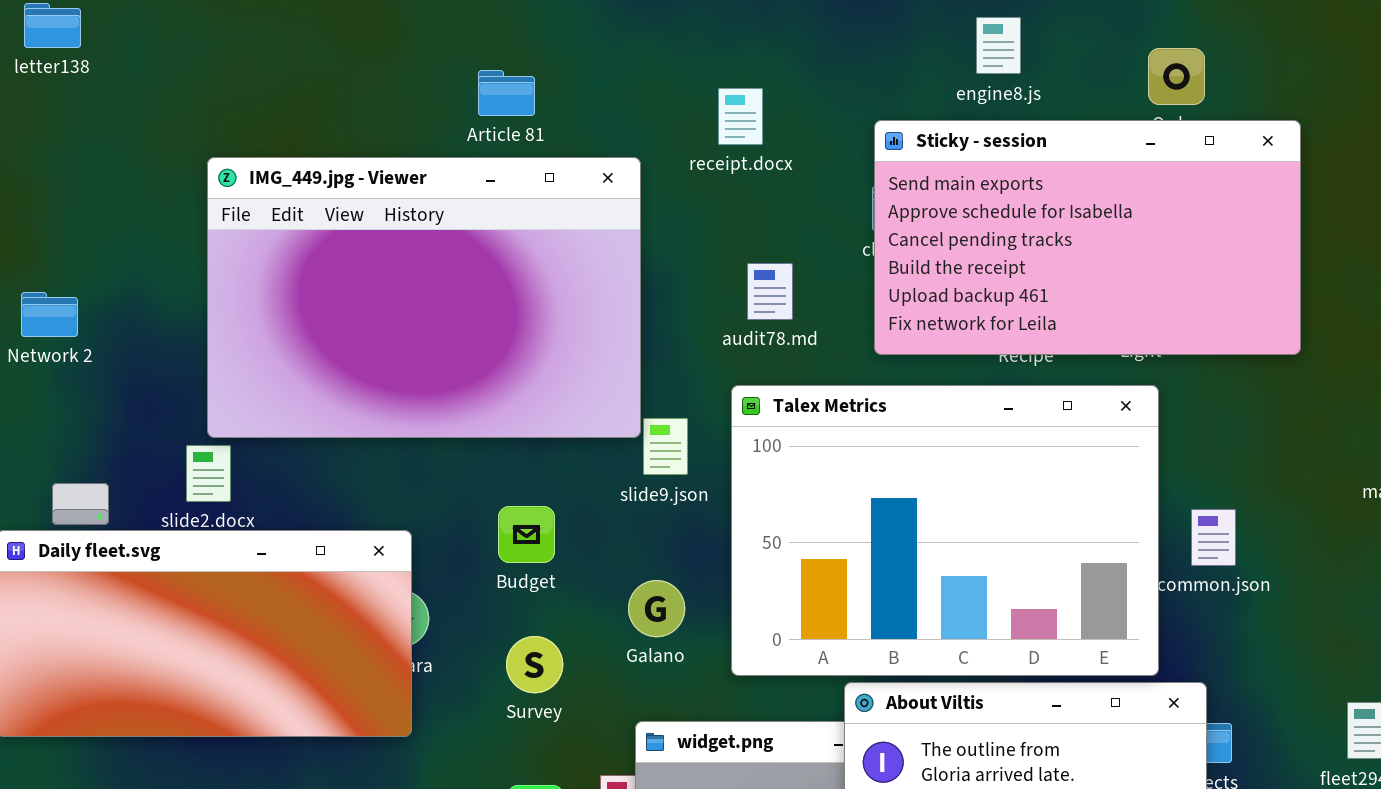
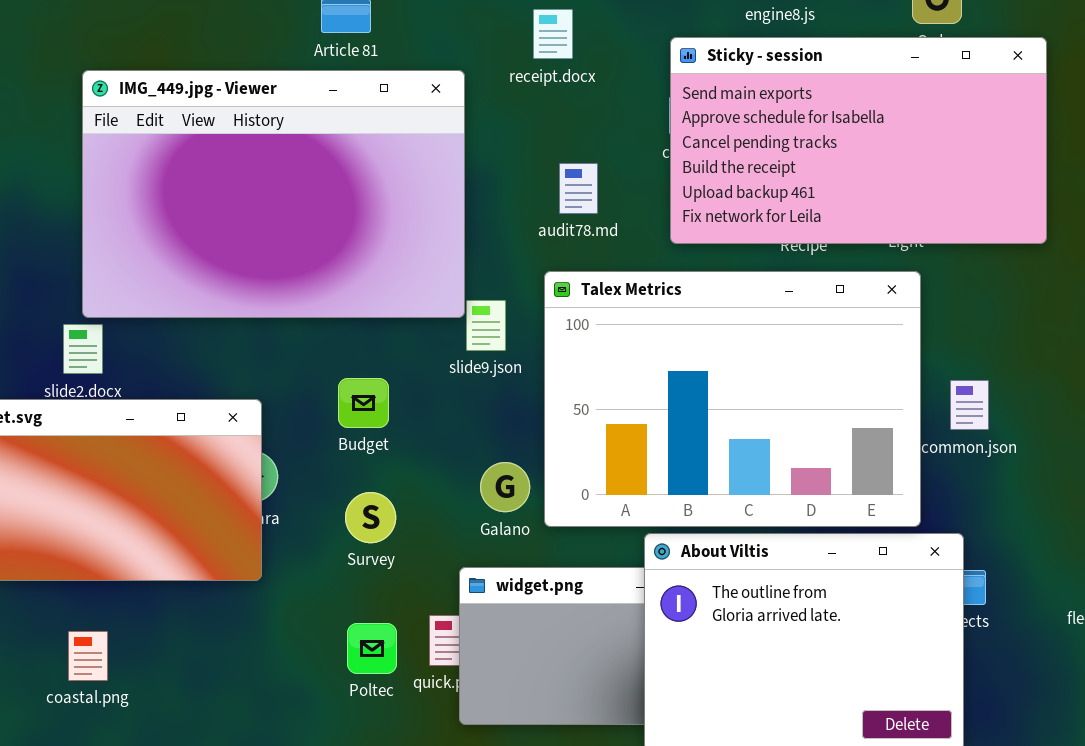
Galano: [628,580,685,637] -> [480,462,530,512], moved

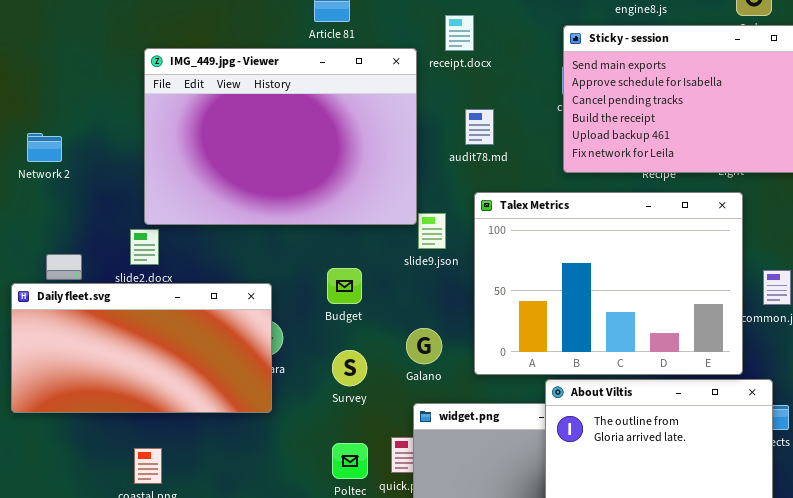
receipt.docx: [533,9,573,59] -> [445,15,474,51], moved
audit78.md: [559,163,598,214] -> [465,109,494,145], moved
Galano: [480,462,530,512] -> [406,328,442,364], moved

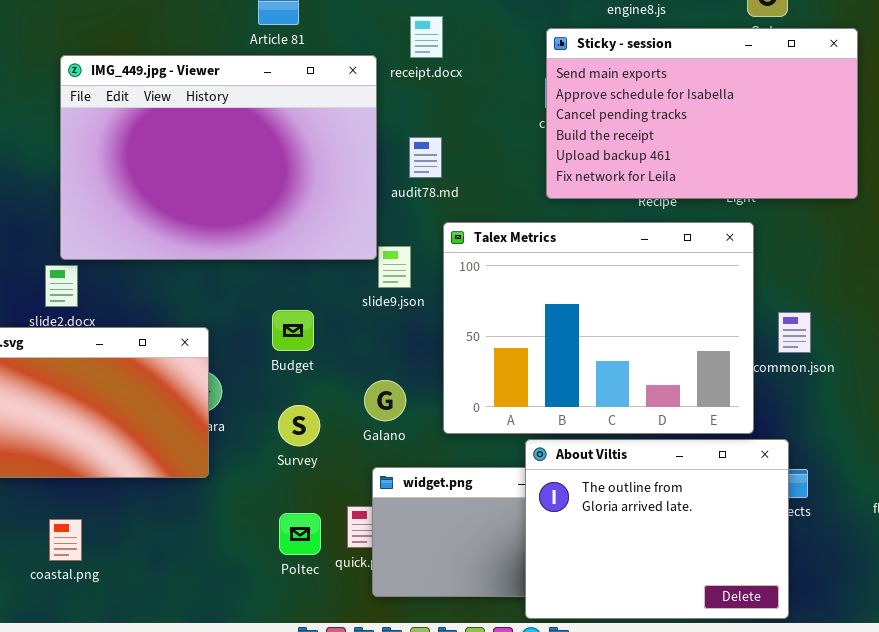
audit78.md: [465,109,494,145] -> [409,137,442,178], moved

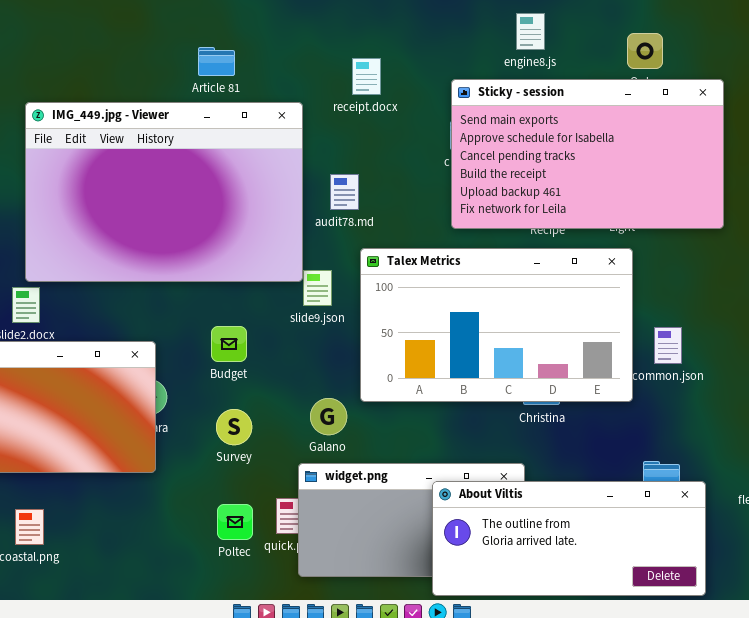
receipt.docx: [410,16,443,58] -> [352,58,381,95], moved
Talex Metrics: [443,222,754,434] -> [360,248,633,402], resized
Galano: [364,380,406,421] -> [310,398,347,435], moved
About Viltis: [525,439,789,619] -> [432,481,706,596], resized

